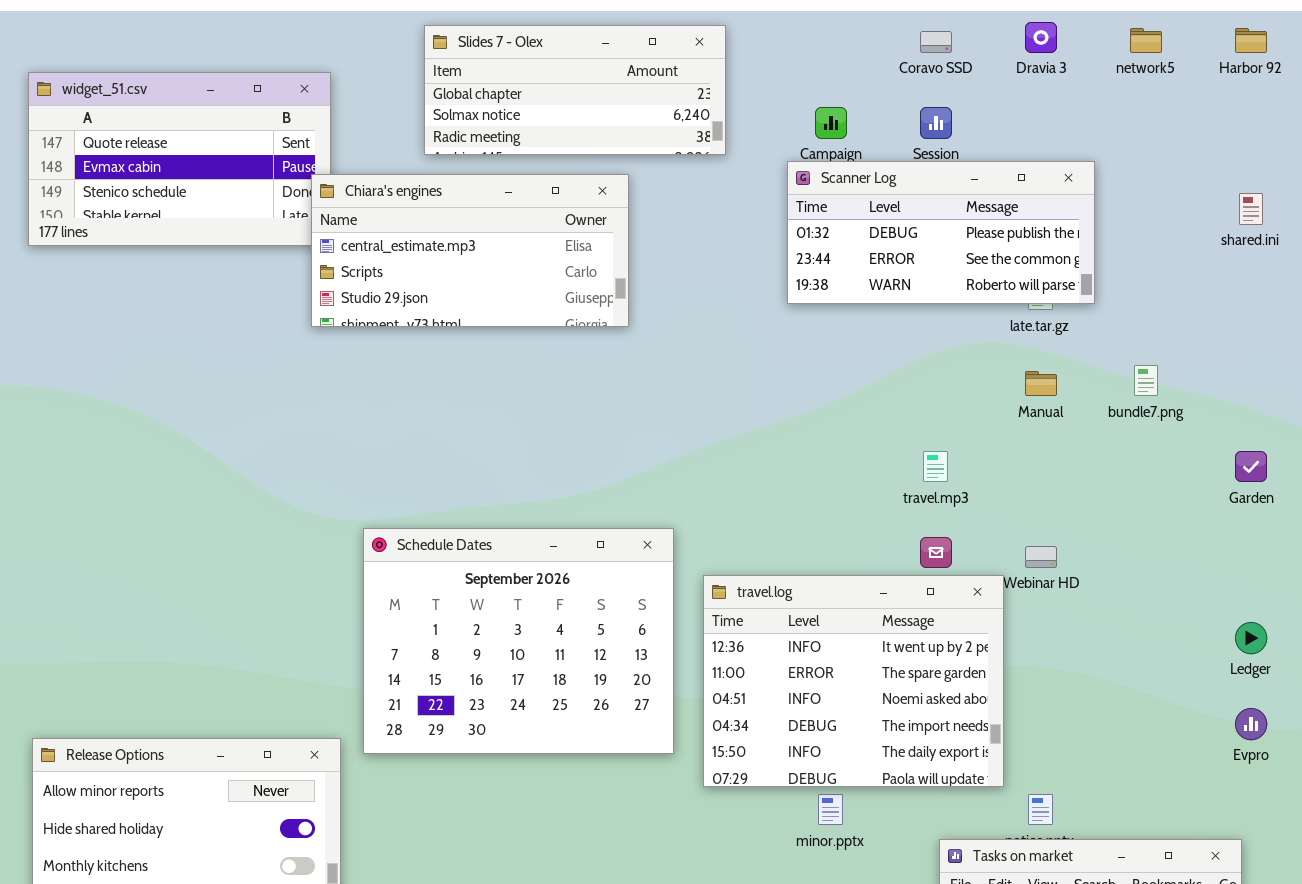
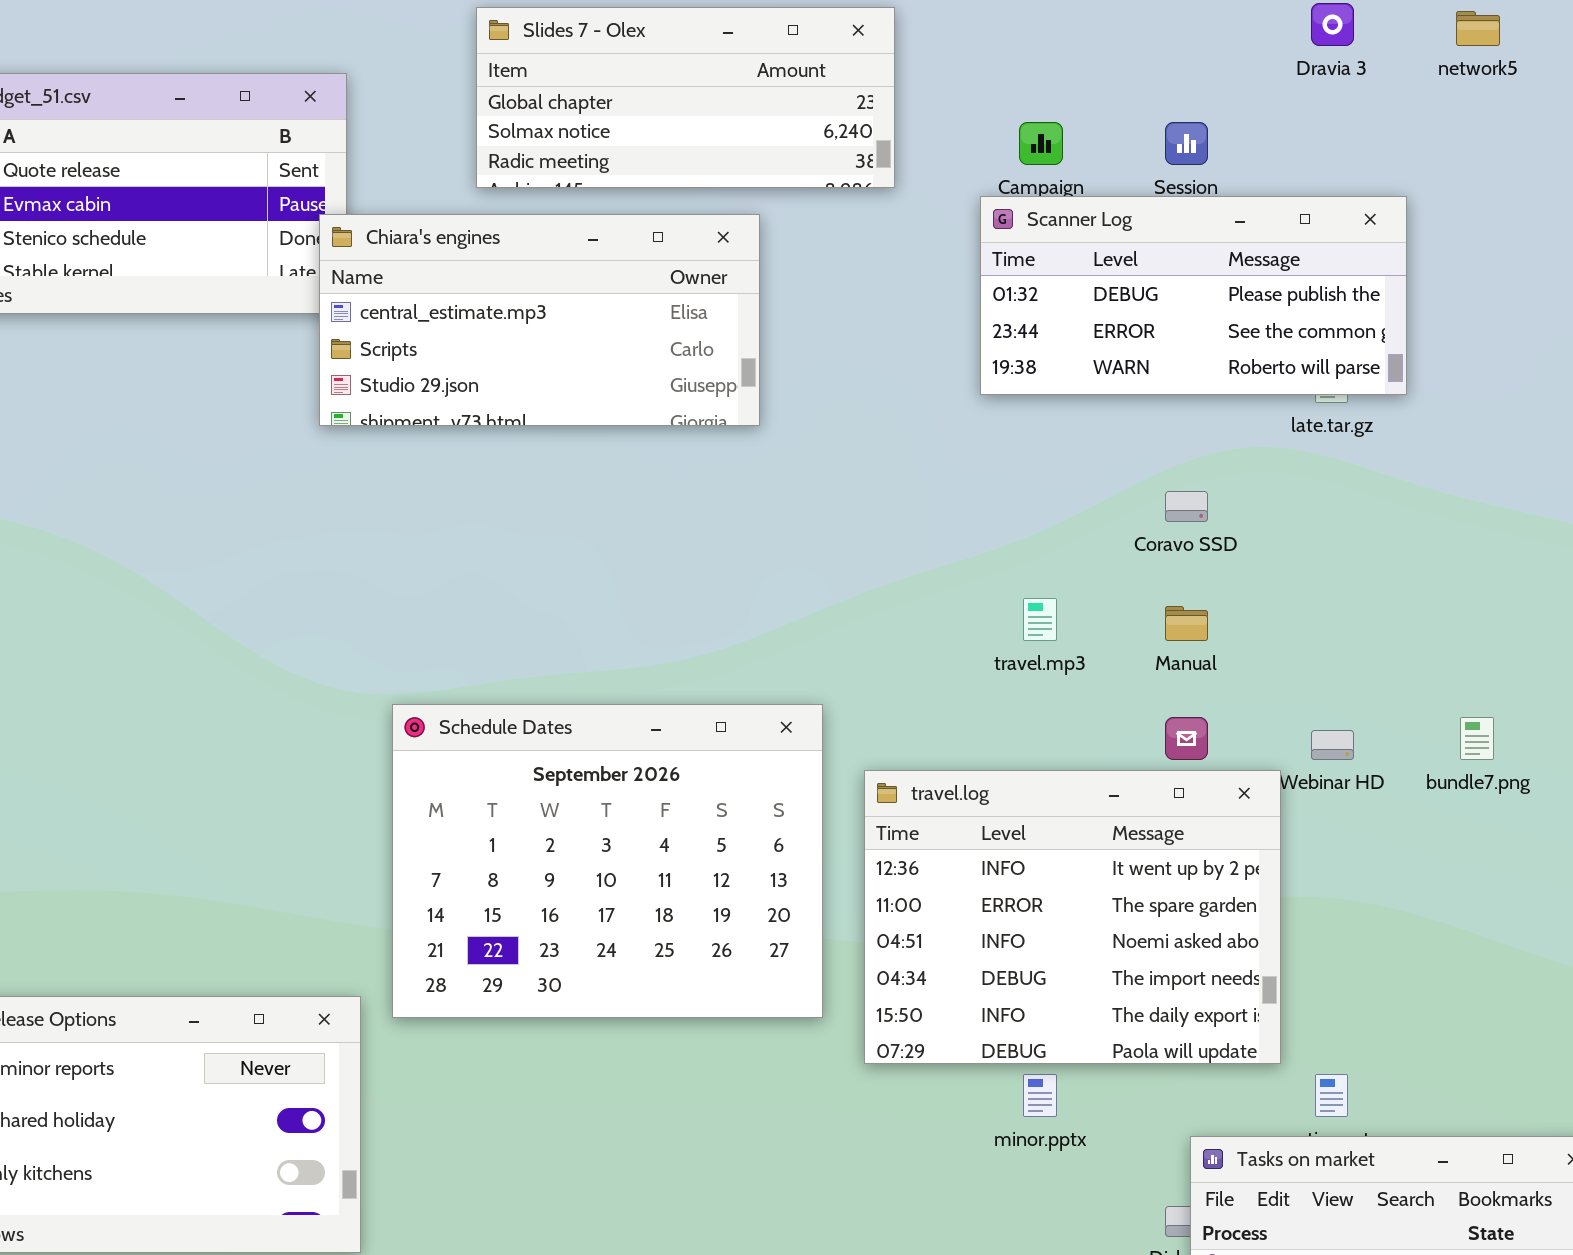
Coravo SSD: [920,31,952,53] -> [1165,491,1208,522], moved
bundle7.png: [1134,365,1158,396] -> [1460,717,1494,760], moved
Manual: [1025,371,1057,396] -> [1165,606,1208,641], moved
travel.mp3: [923,451,948,482] -> [1023,598,1057,641], moved

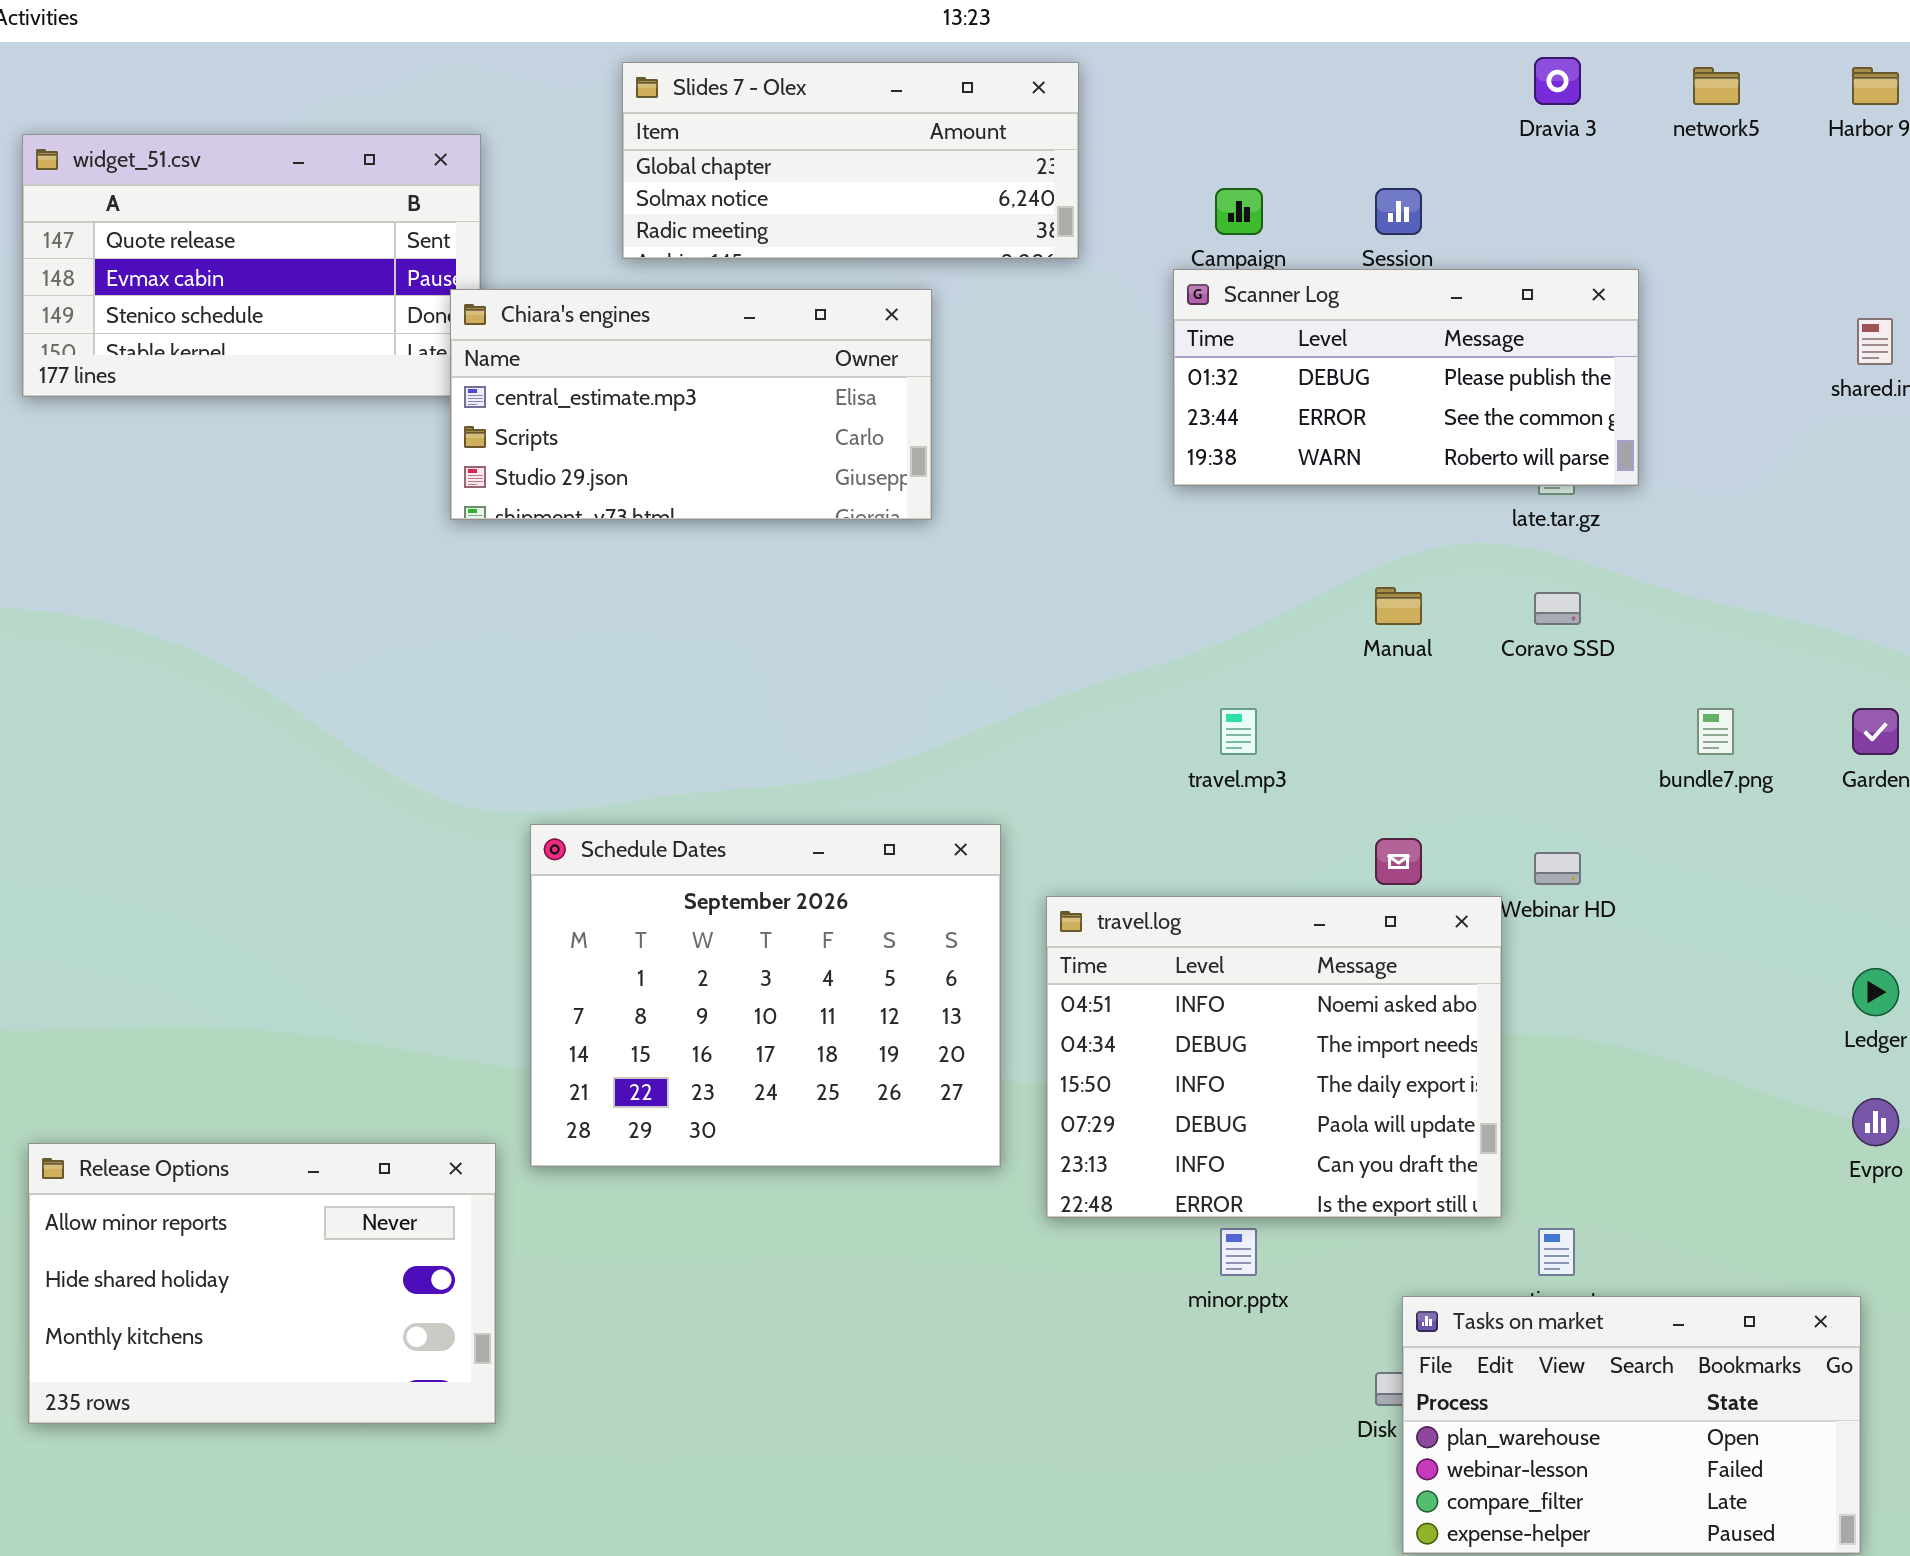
Coravo SSD: [1165,491,1208,522] -> [1534,592,1581,625], moved
Manual: [1165,606,1208,641] -> [1375,587,1422,625], moved
bundle7.png: [1460,717,1494,760] -> [1697,708,1734,755], moved
travel.log: [864,770,1281,1064] -> [1046,896,1502,1218], scrolled down 2 rows

